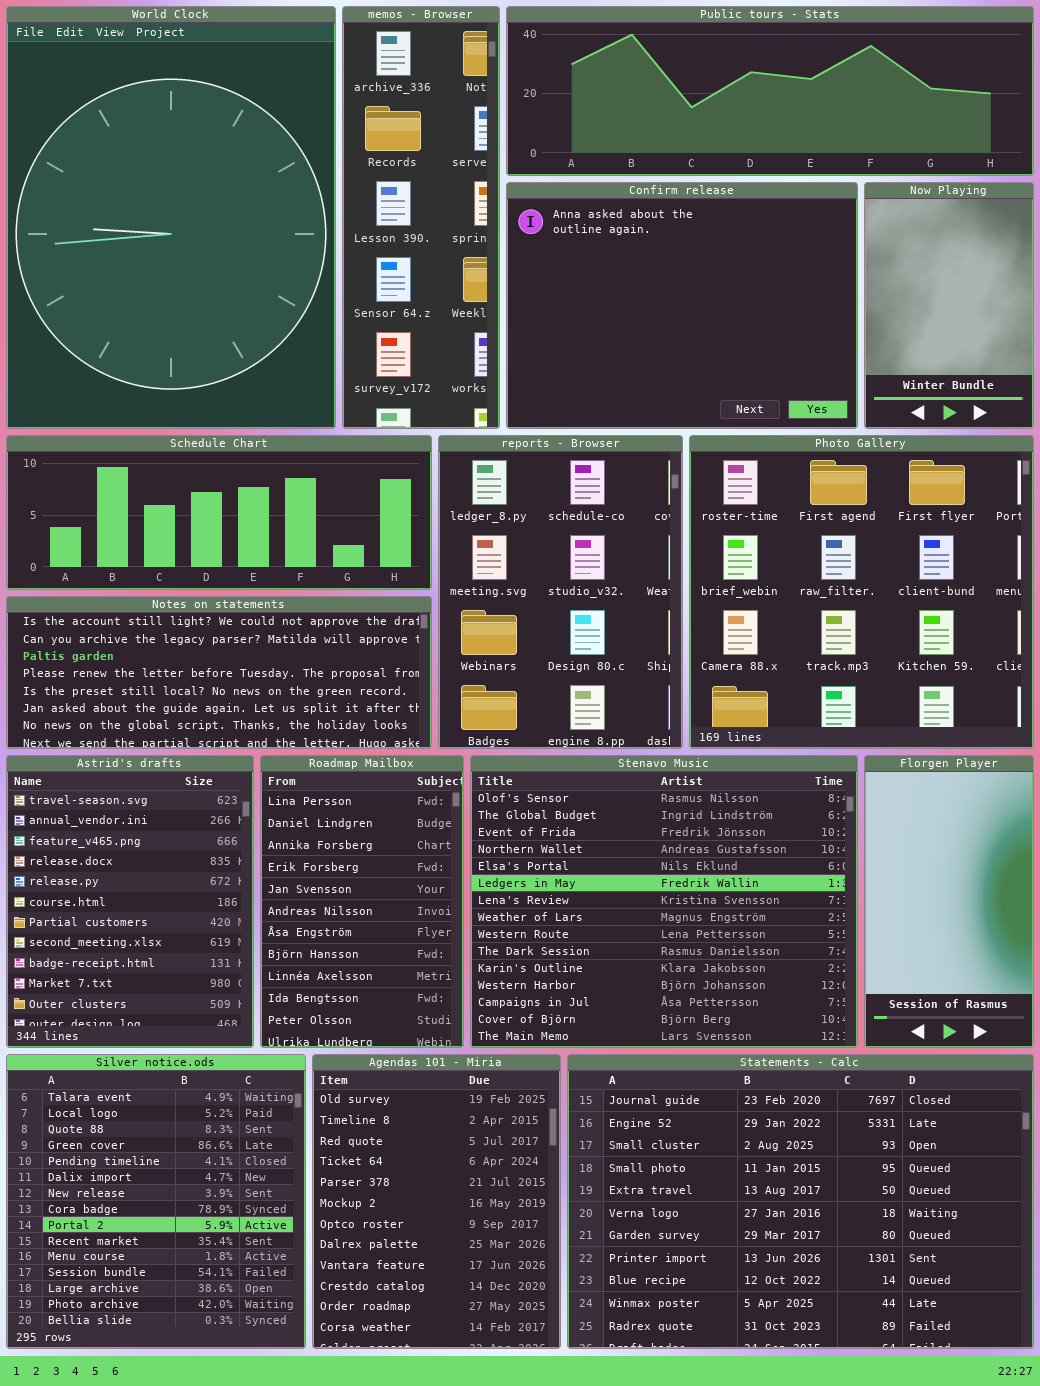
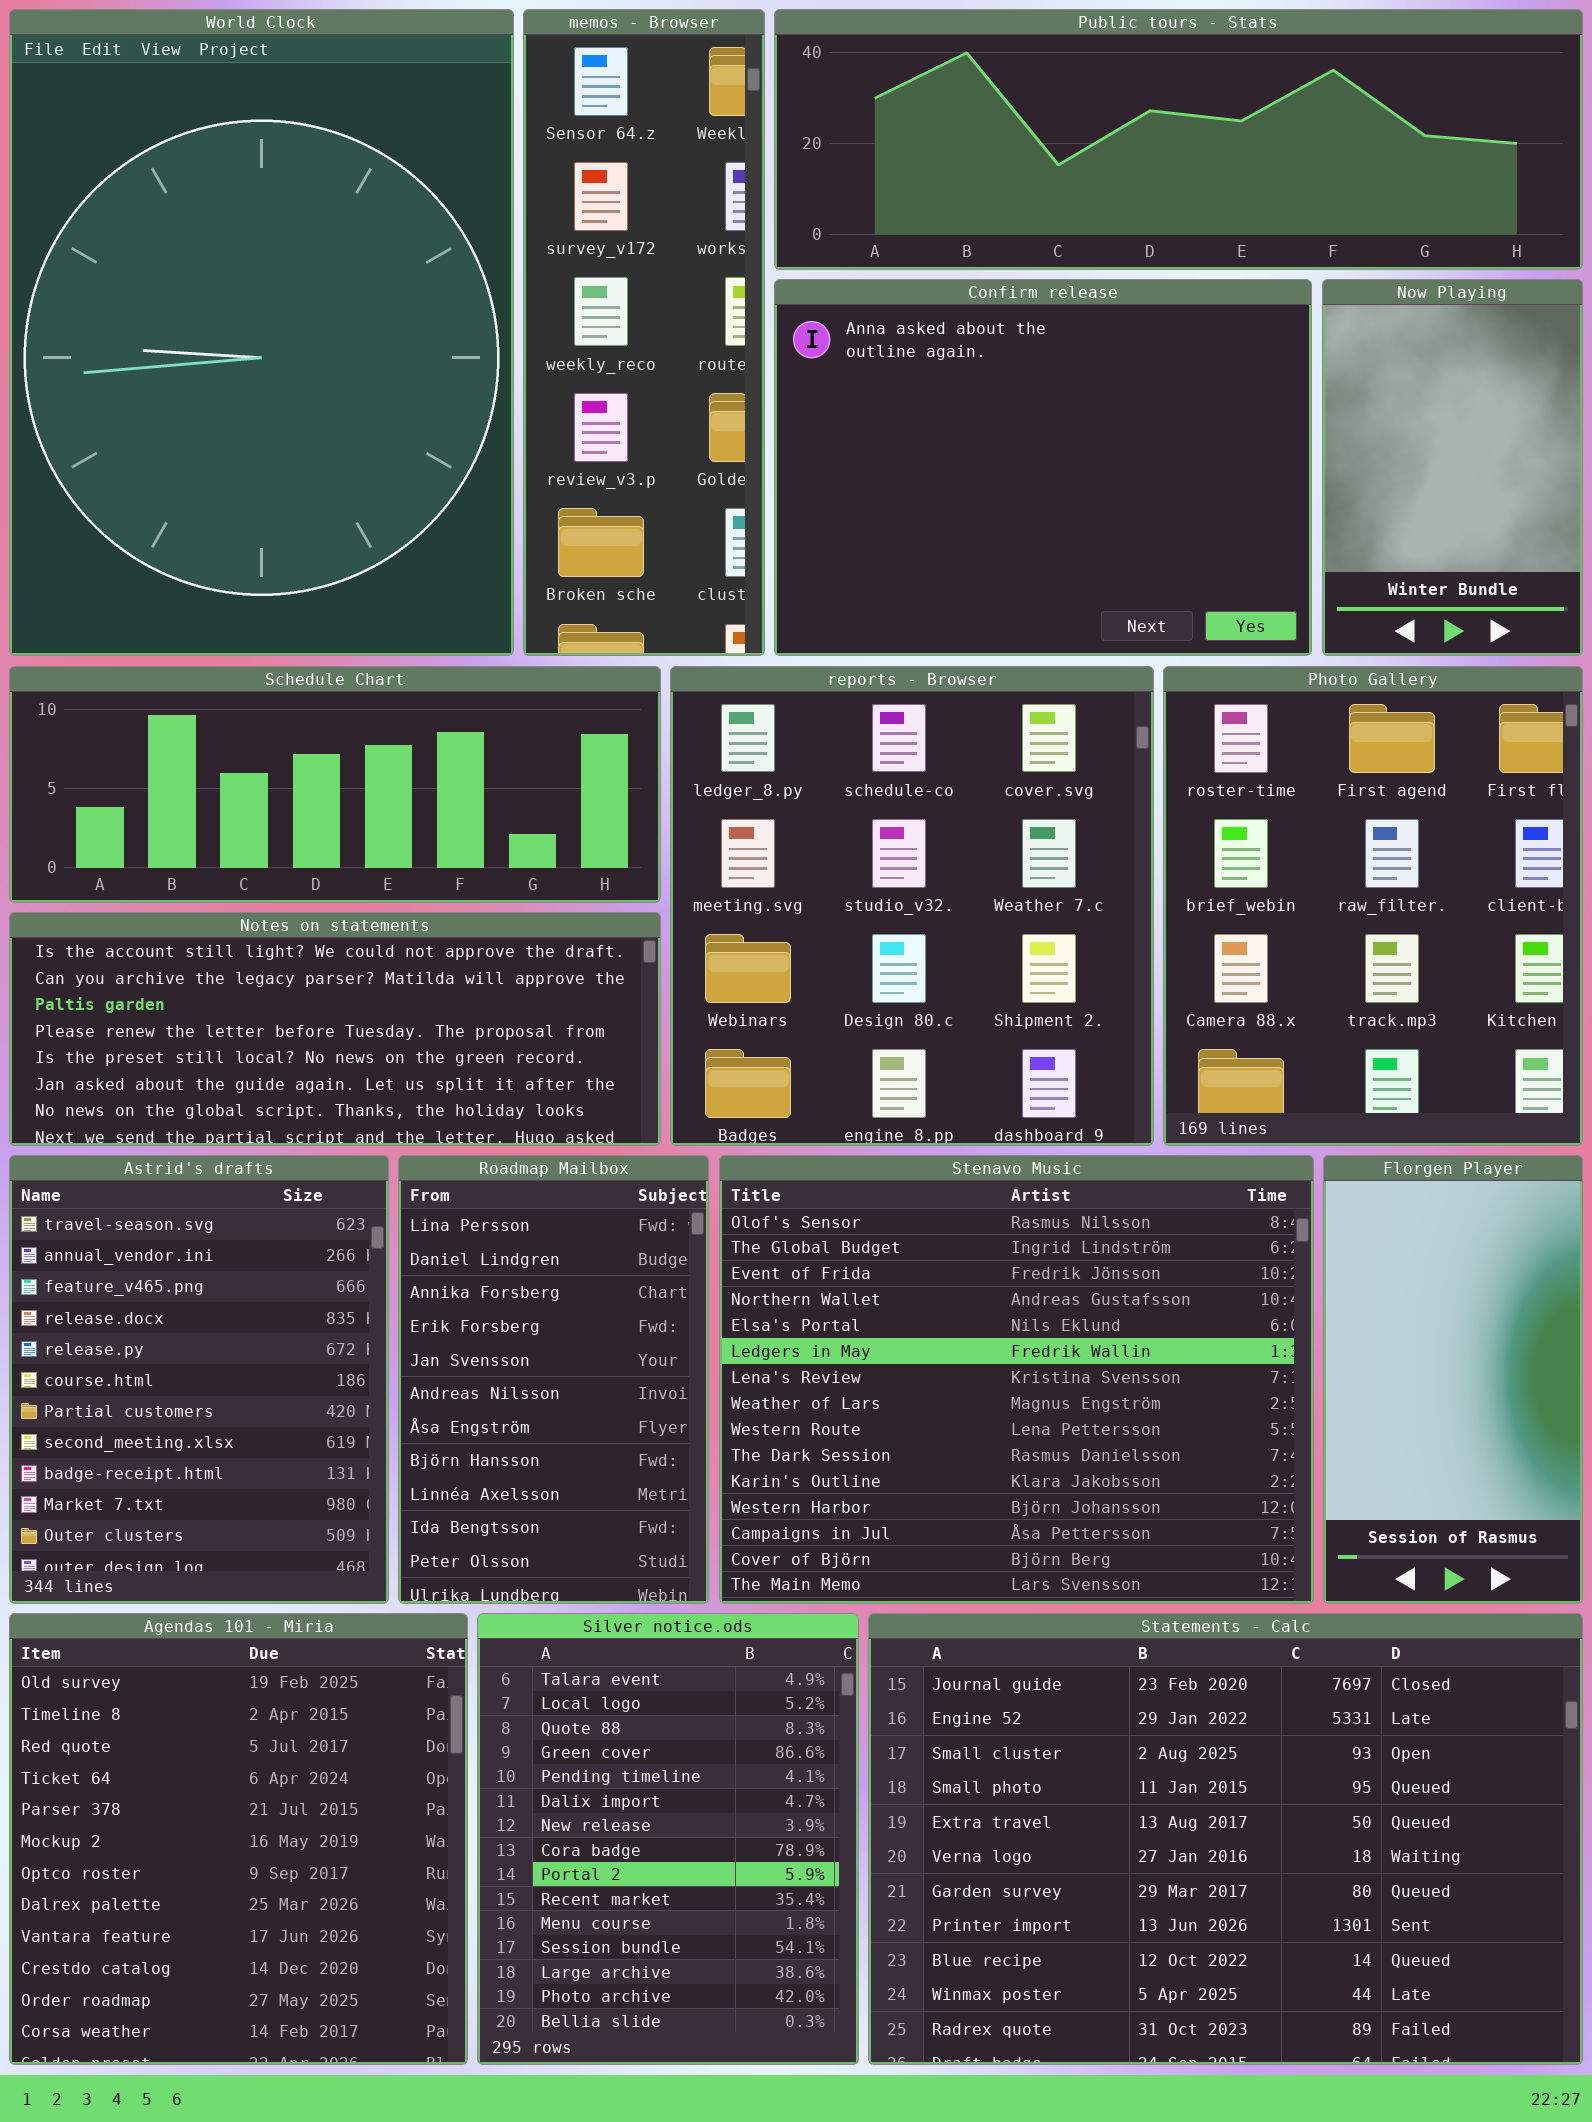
memos - Browser: [342,6,500,429] -> [523,9,765,656], scrolled down 3 rows
reports - Browser: [438,435,683,749] -> [670,666,1154,1146], resized
Photo Gallery: [689,435,1034,749] -> [1163,666,1583,1146], resized
Silver notice.ods: [6,1054,306,1349] -> [477,1613,859,2065], moved, resized
Agendas 101 - Miria: [312,1054,561,1349] -> [9,1613,468,2065], moved, resized

